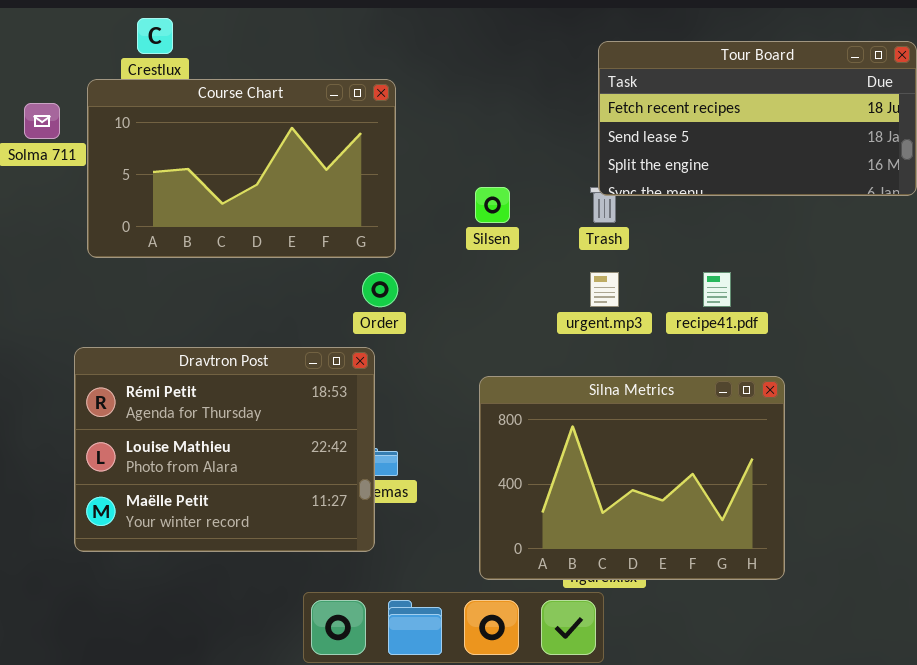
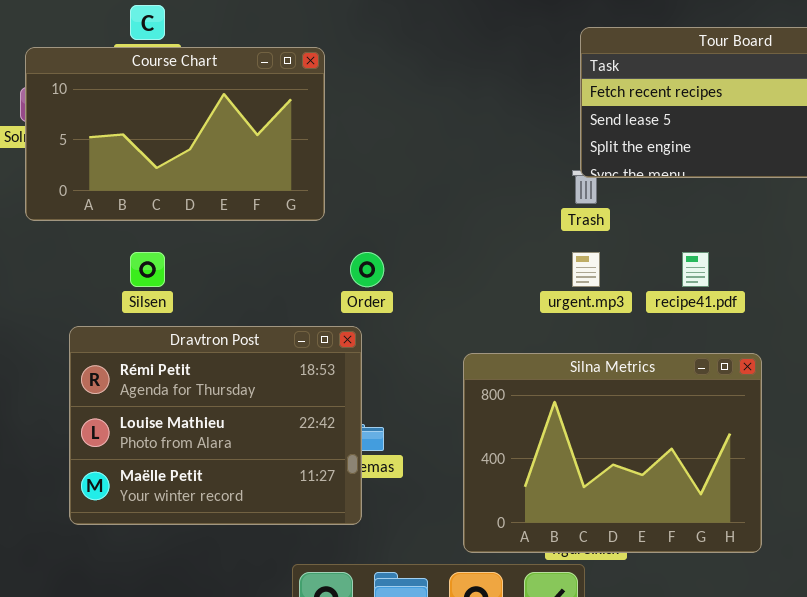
Course Chart: [87,79,396,258] -> [25,47,325,221], moved
Silsen: [475,187,510,223] -> [130,252,165,287], moved

